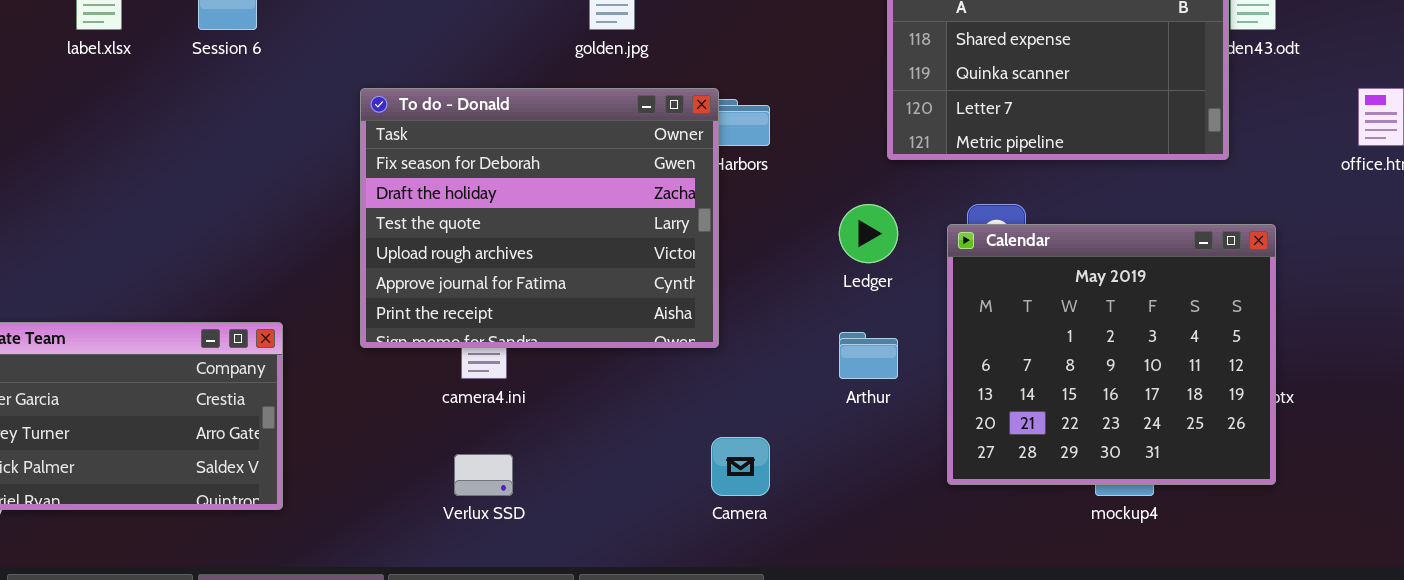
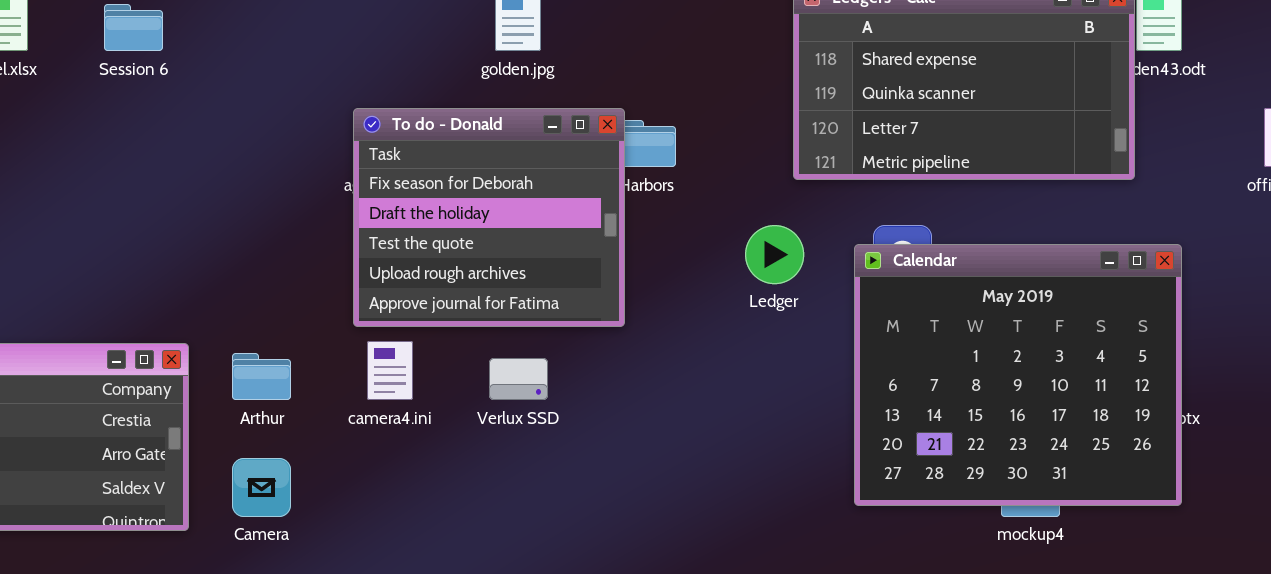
To do - Donald: [360,88,719,348] -> [353,108,625,327], resized
Arthur: [839,332,898,379] -> [232,353,291,400], moved
Camera: [711,437,770,496] -> [232,458,291,517], moved
Verlux SSD: [454,454,513,496] -> [489,358,548,400], moved

